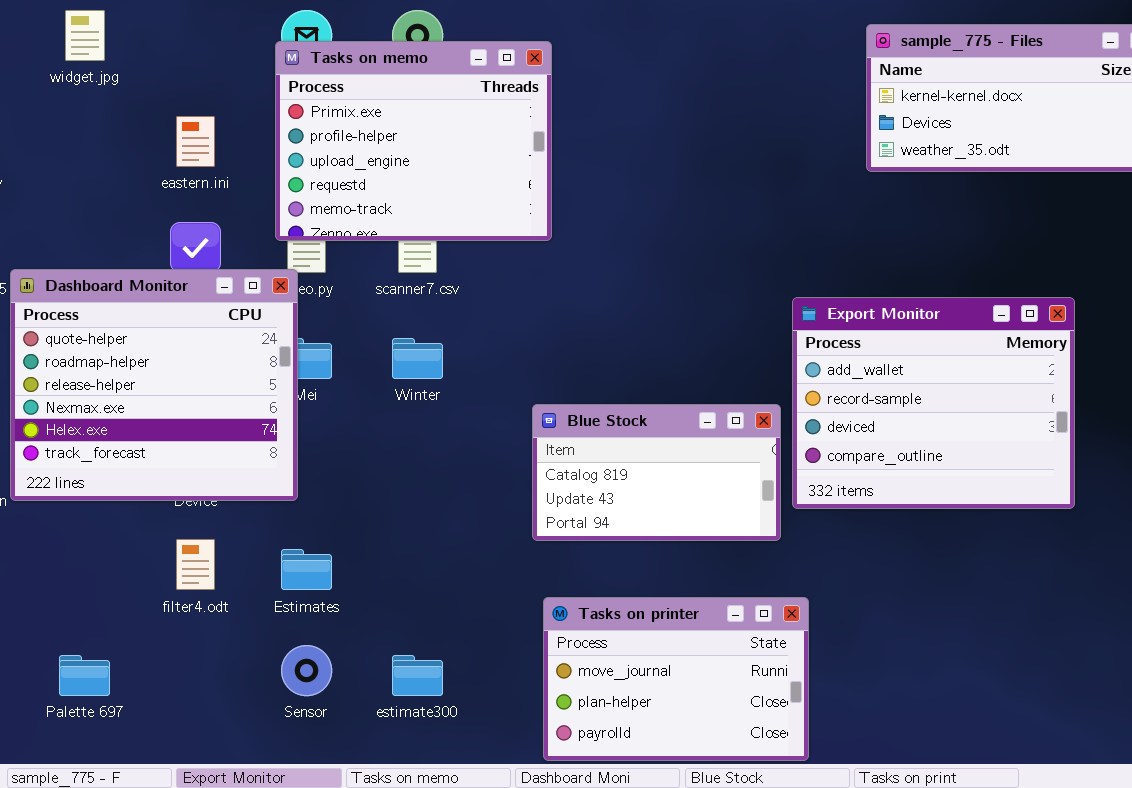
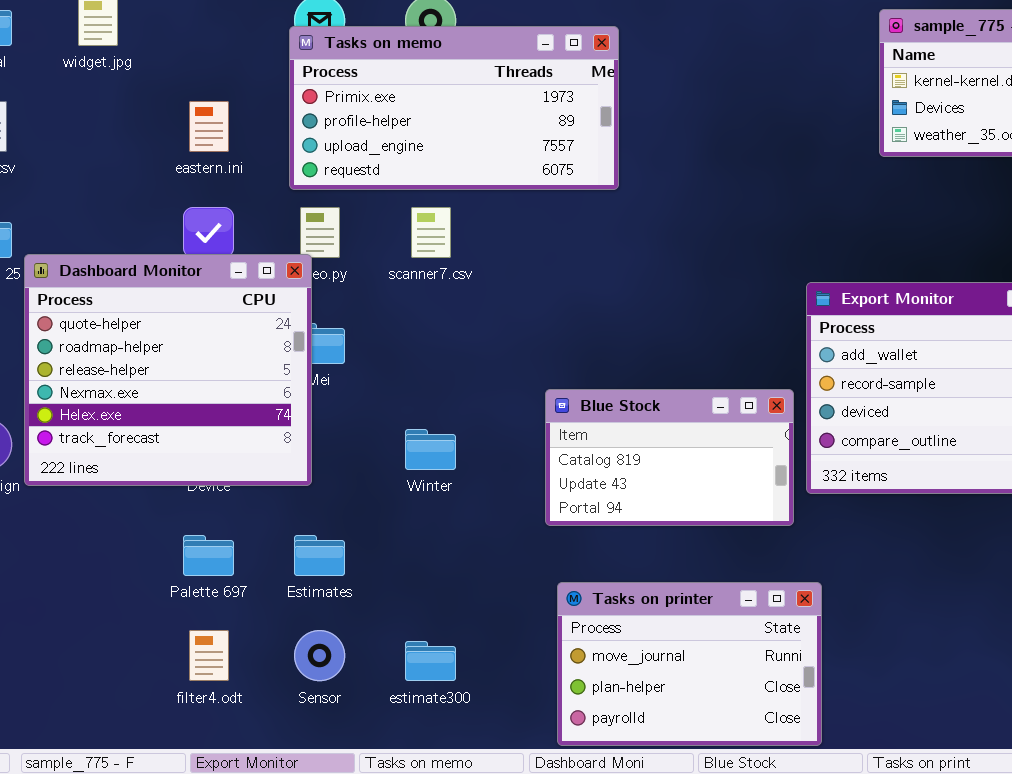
Tasks on memo: [275,41,552,241] -> [289,26,619,190], resized
Winter: [392,338,443,379] -> [405,429,456,470], moved
filter4.odt: [176,539,215,590] -> [189,630,229,681], moved
Palette 697: [59,655,110,696] -> [183,535,234,576], moved

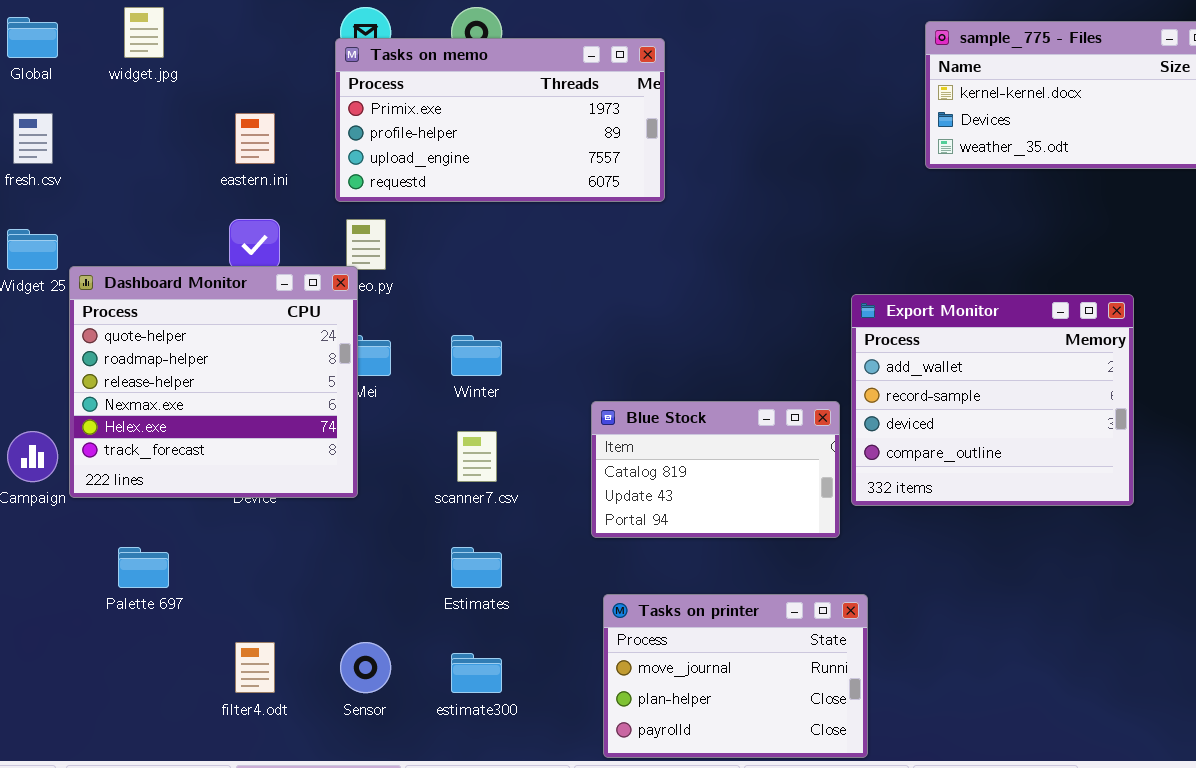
scanner7.csv: [411,207,451,258] -> [457,431,497,482], moved
Winter: [405,429,456,470] -> [451,335,502,376], moved
Palette 697: [183,535,234,576] -> [118,547,169,588], moved
Estimates: [294,535,345,576] -> [451,547,502,588], moved

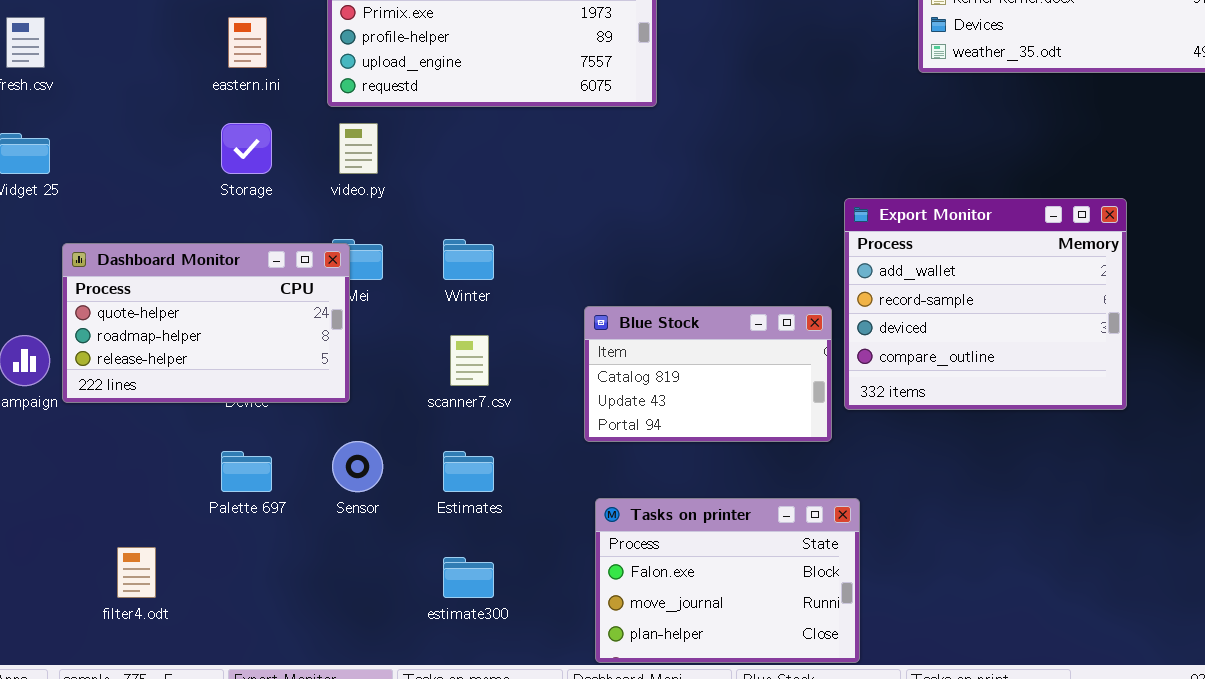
Dashboard Monitor: [69,266,358,498] -> [62,243,350,403], resized
Palette 697: [118,547,169,588] -> [221,451,272,492], moved
Tasks on printer: [603,594,868,758] -> [595,498,860,663], scrolled up 1 row
filter4.odt: [235,642,275,693] -> [117,547,156,598], moved
Sensor: [340,642,391,693] -> [332,441,383,492], moved

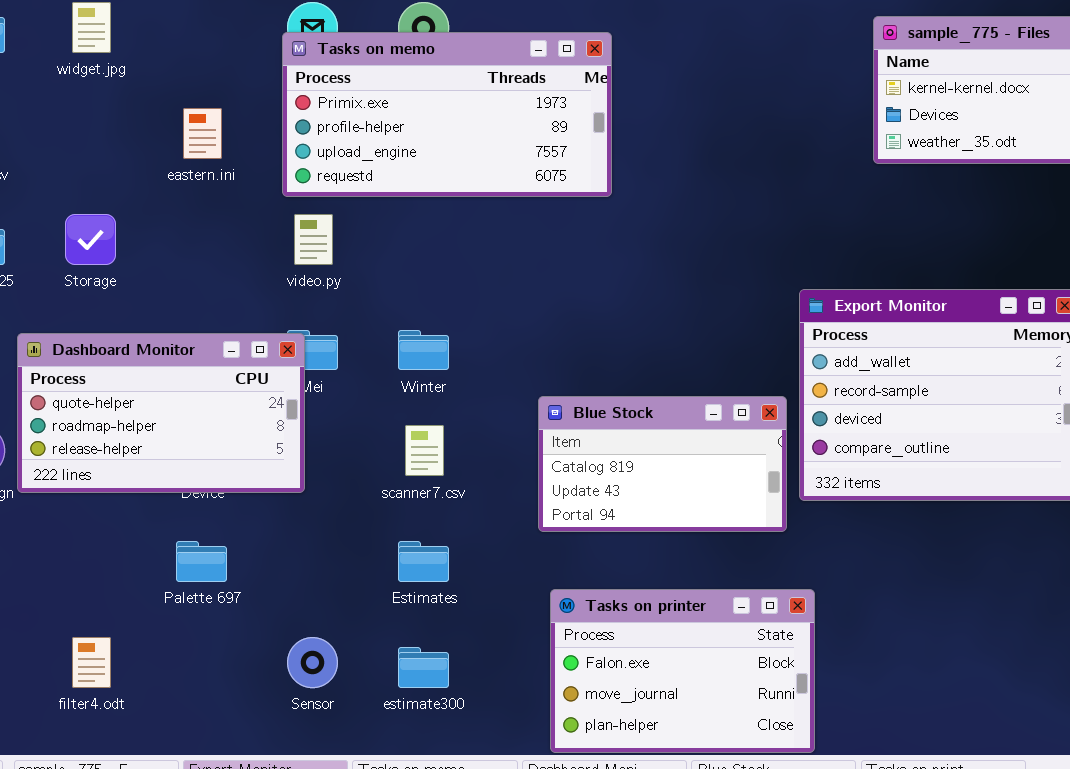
Storage: [221,123,272,174] -> [65,214,116,265], moved
Sensor: [332,441,383,492] -> [287,637,338,688], moved

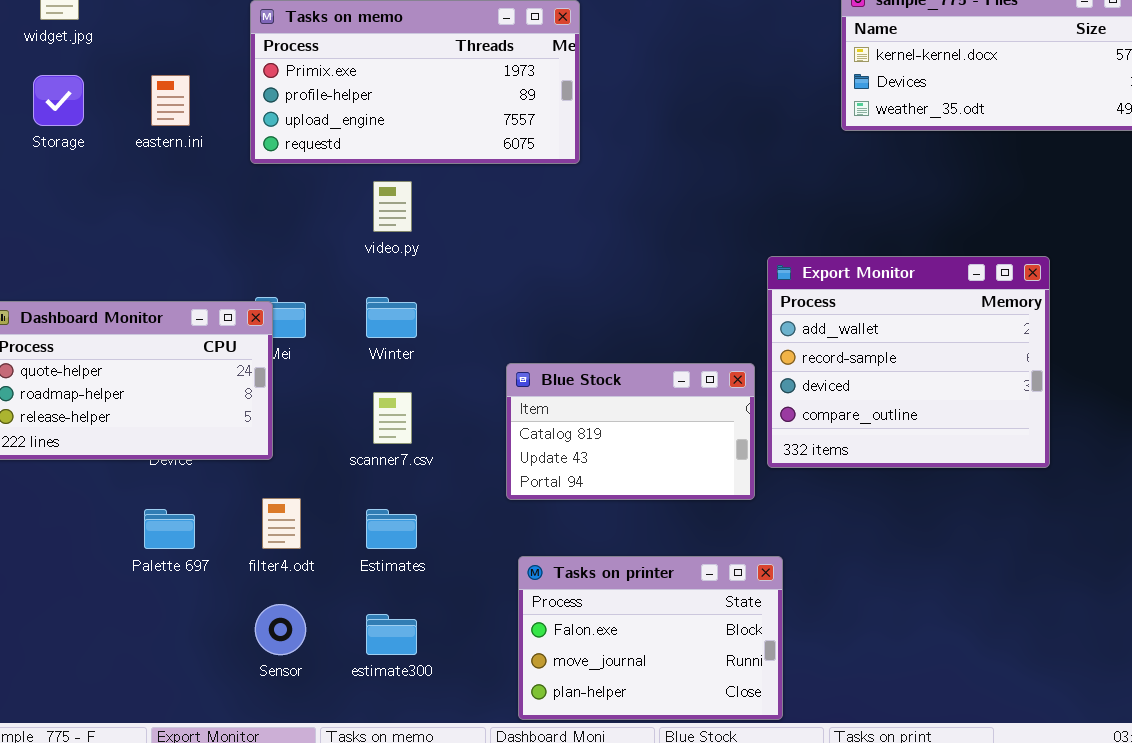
Storage: [65,214,116,265] -> [33,75,84,126], moved
video.py: [294,214,333,265] -> [373,181,412,232], moved
filter4.odt: [72,637,111,688] -> [262,498,301,549], moved

